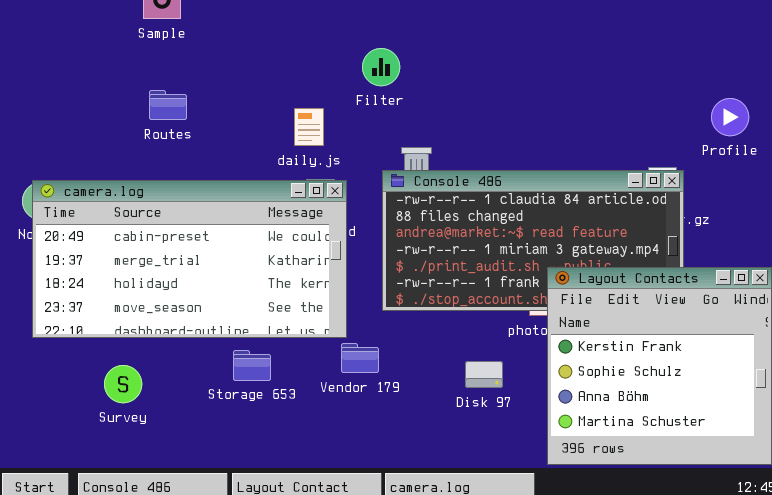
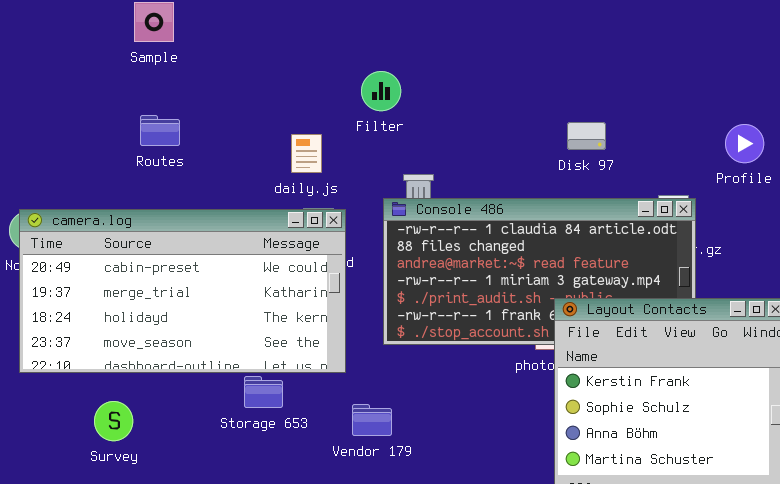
Vendor 179: [341,343,379,373] -> [352,404,392,436], moved
Storage 653: [233,350,271,381] -> [244,376,283,408], moved
Disk 97: [465,361,503,388] -> [567,122,606,150], moved

